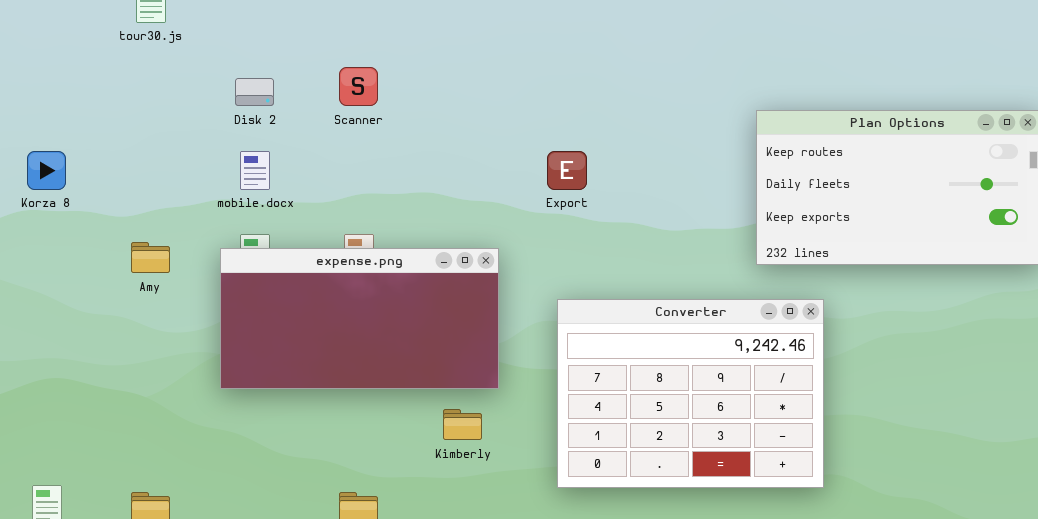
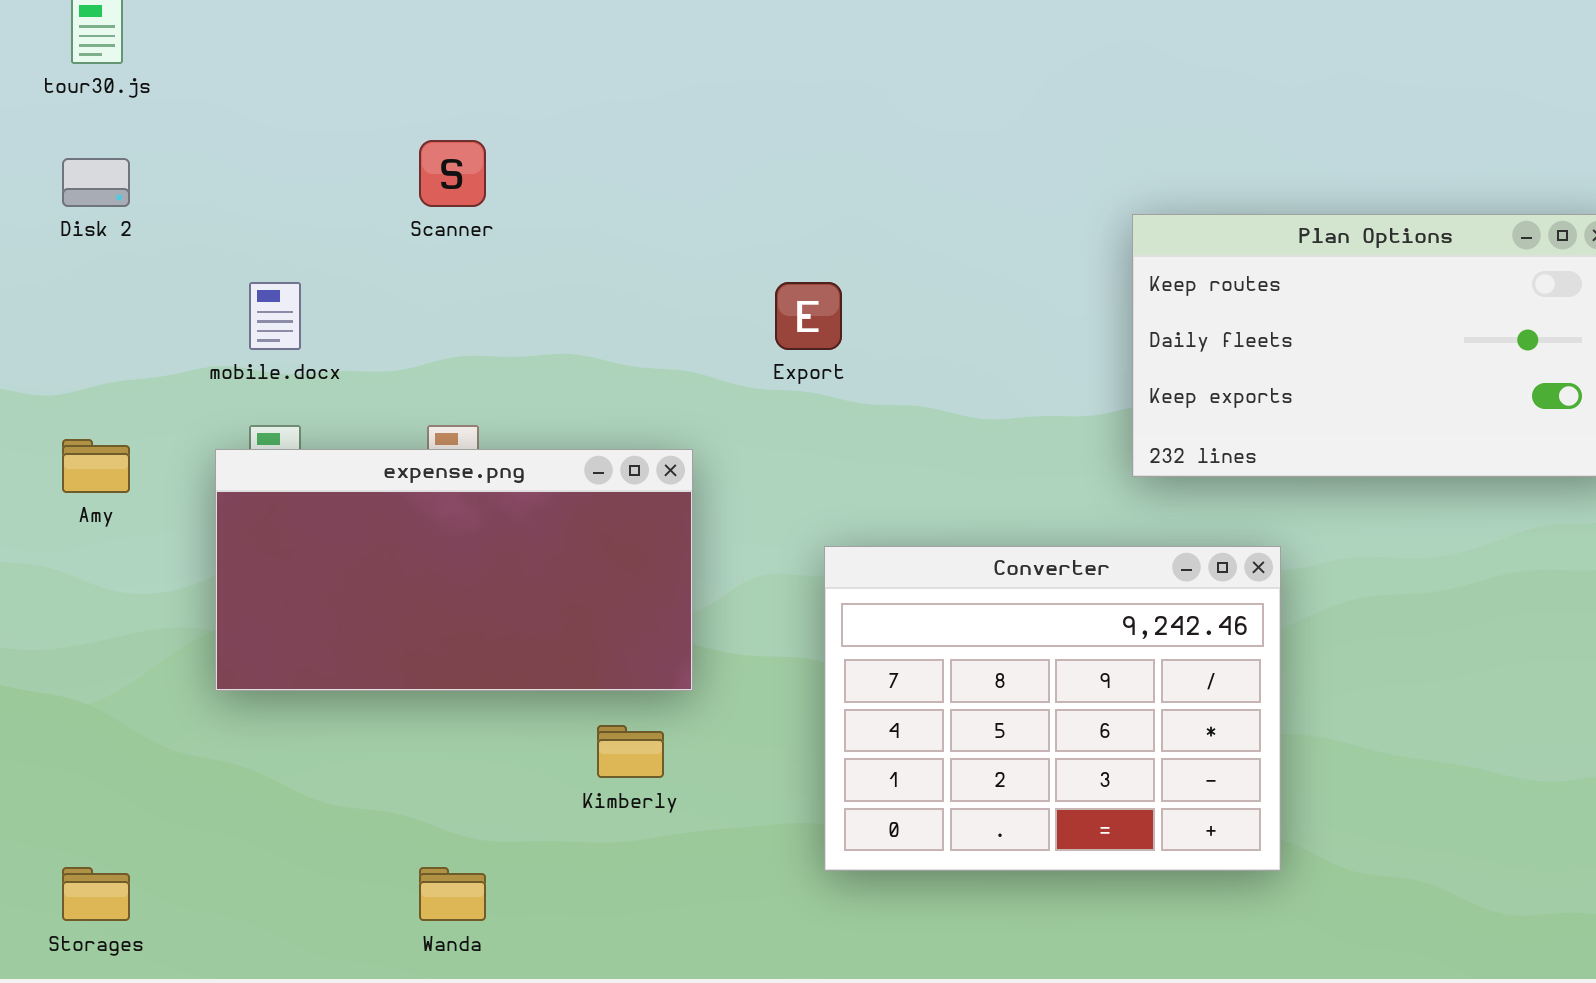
Disk 2: [235,78,274,106] -> [62,158,130,207], moved
Converter: [557,299,824,488] -> [824,546,1281,871], moved

